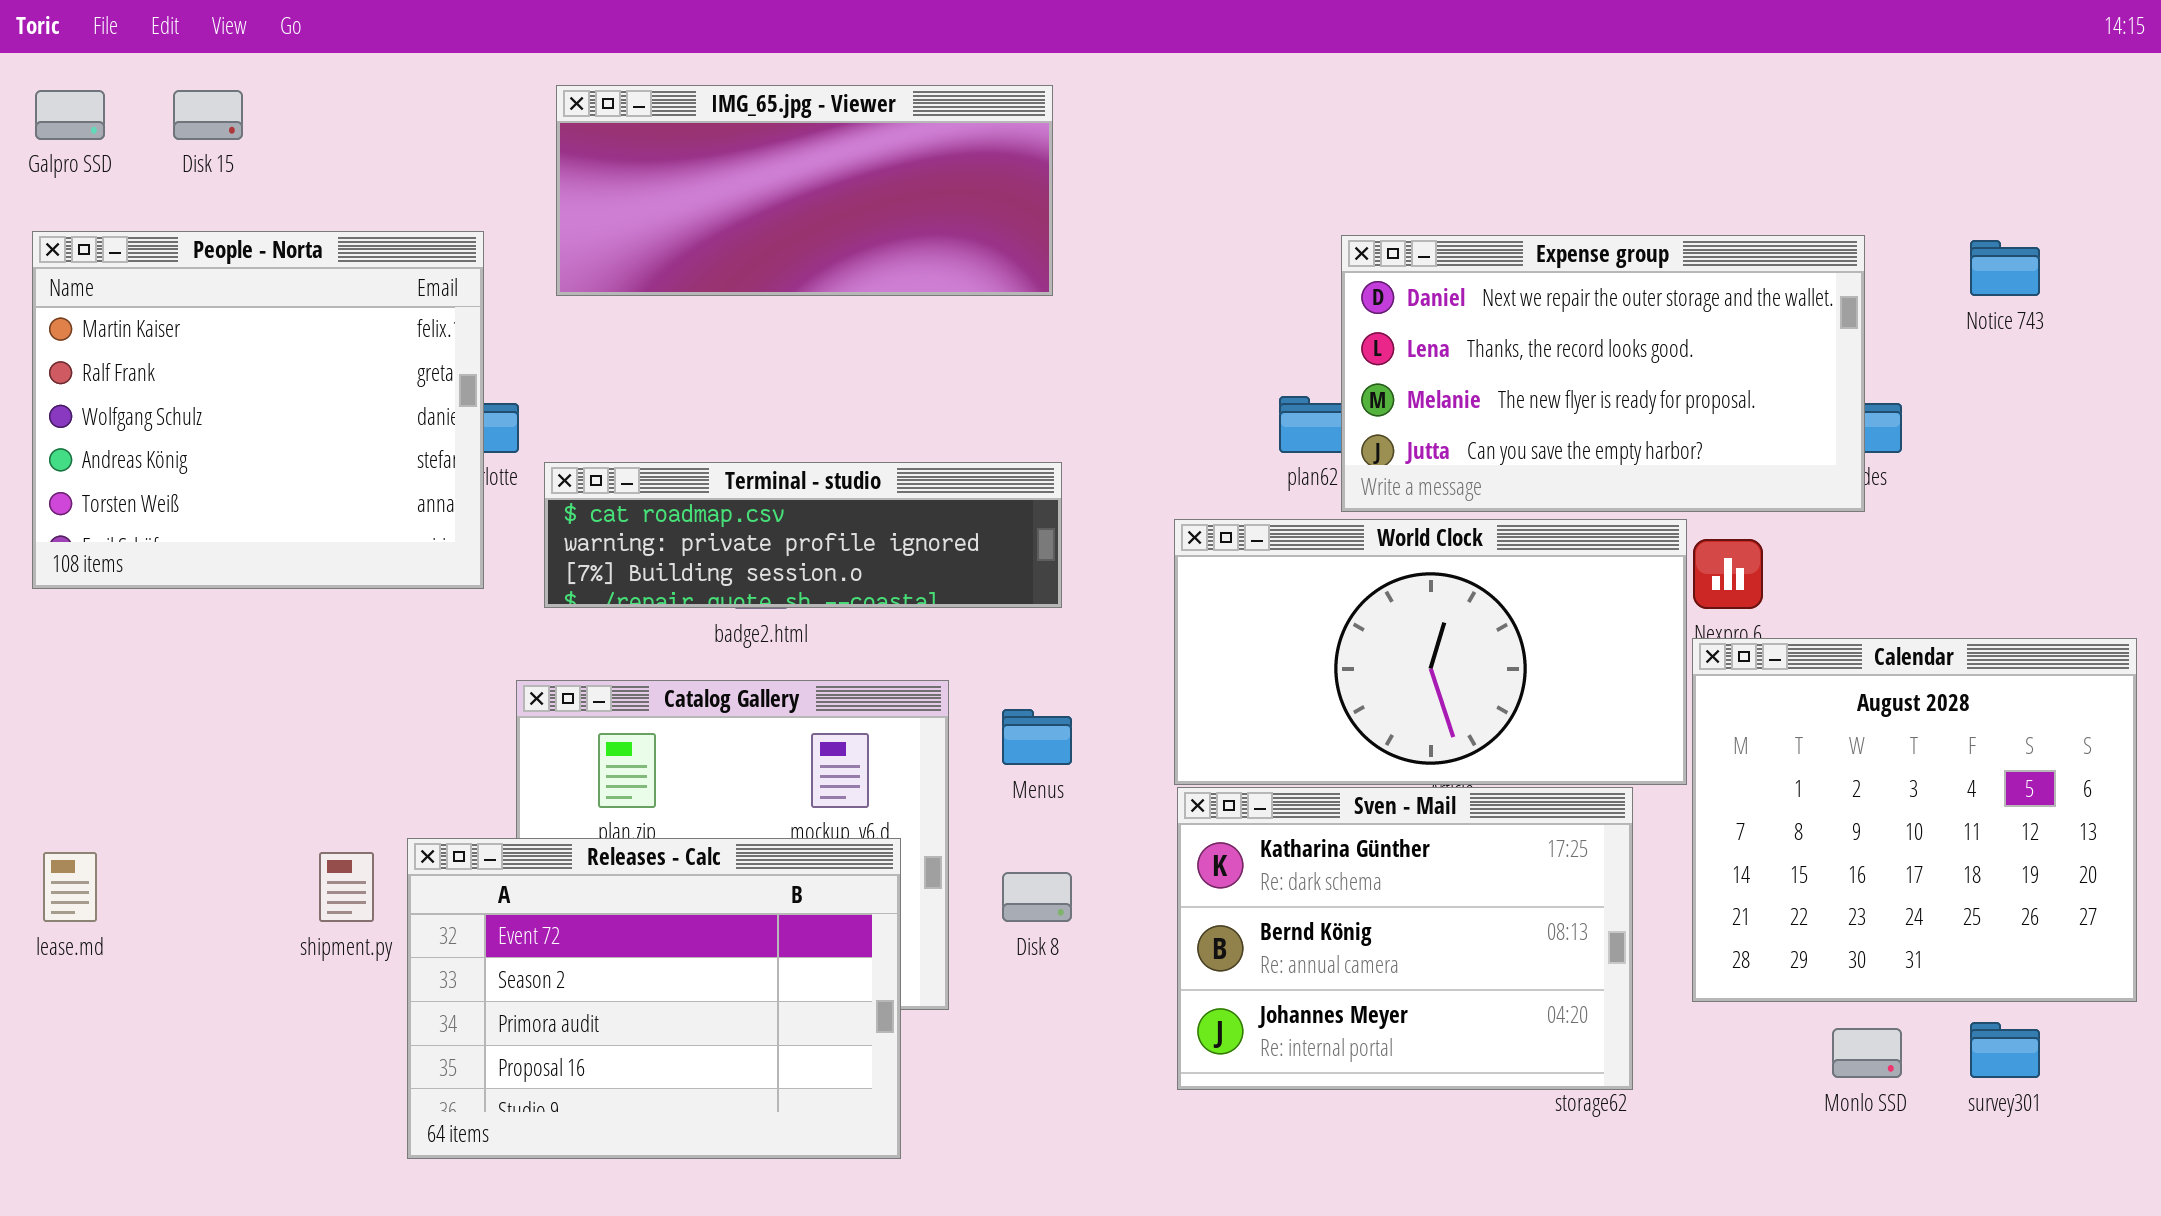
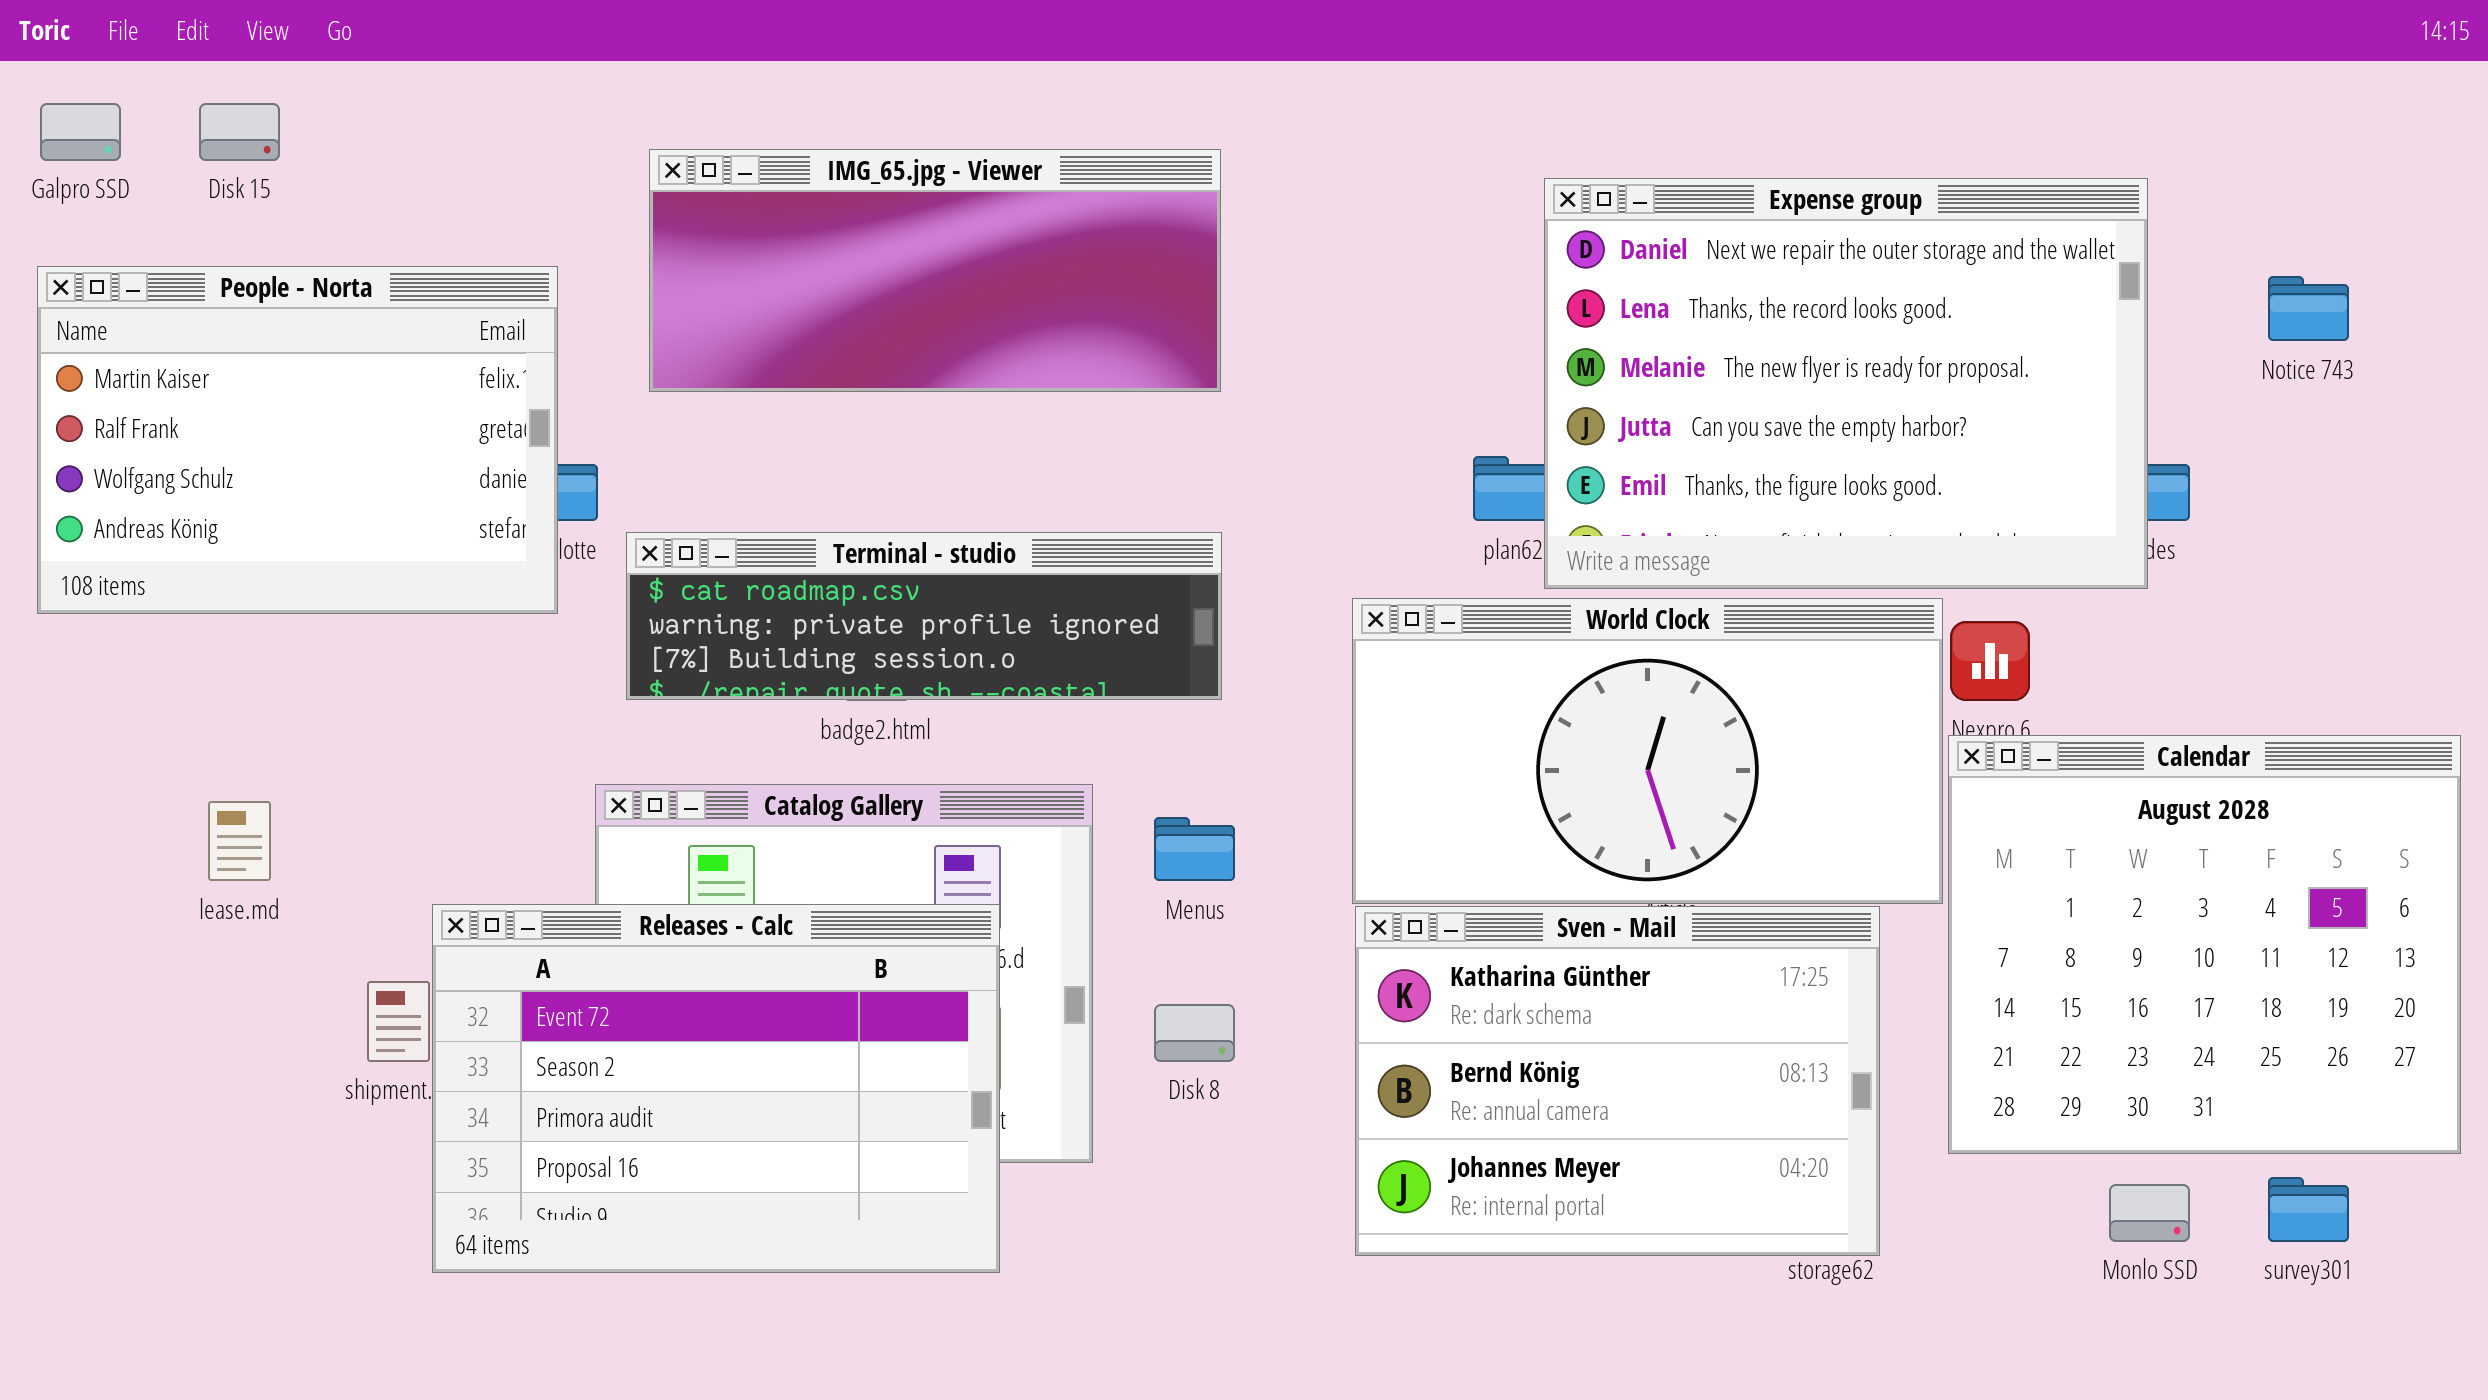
IMG_65.jpg - Viewer: [556,85,1053,296] -> [649,149,1221,392], moved
People - Norta: [32,231,484,589] -> [37,266,558,614], resized
Expense group: [1341,235,1865,512] -> [1544,178,2148,589], resized
Releases - Calc: [407,838,901,1159] -> [432,904,1000,1273], moved
lease.md: [43,852,97,922] -> [208,801,271,881], moved

